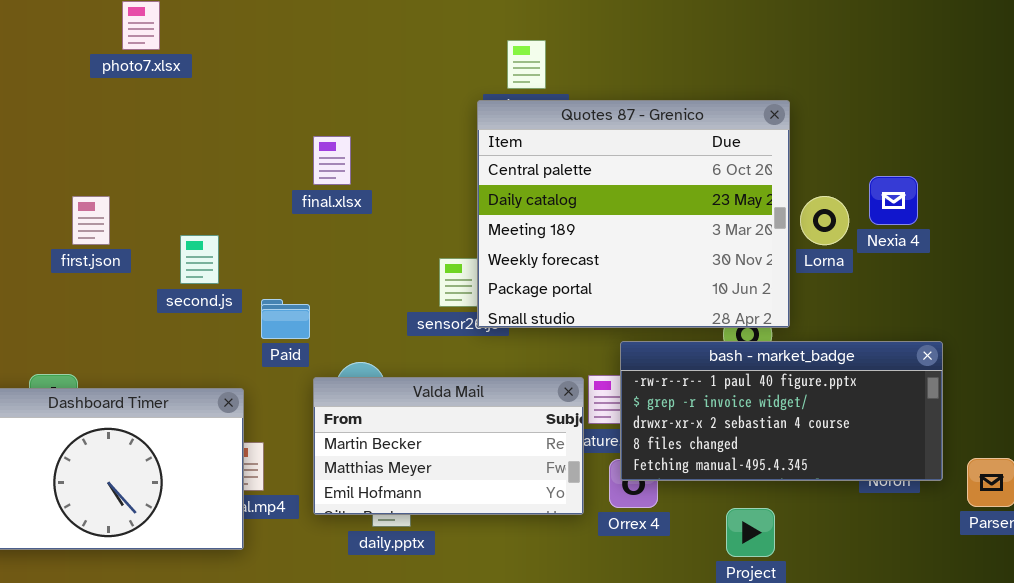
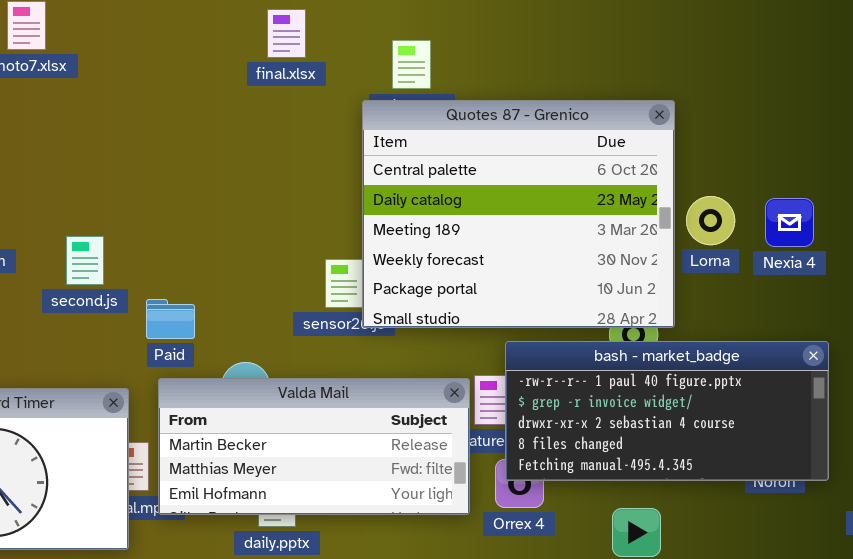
final.xlsx: [313,136,351,185] -> [267,9,306,58], moved
Nexia 4: [869,176,918,225] -> [765,198,814,247], moved
Valda Mail: [313,377,584,515] -> [158,378,470,515], resized

